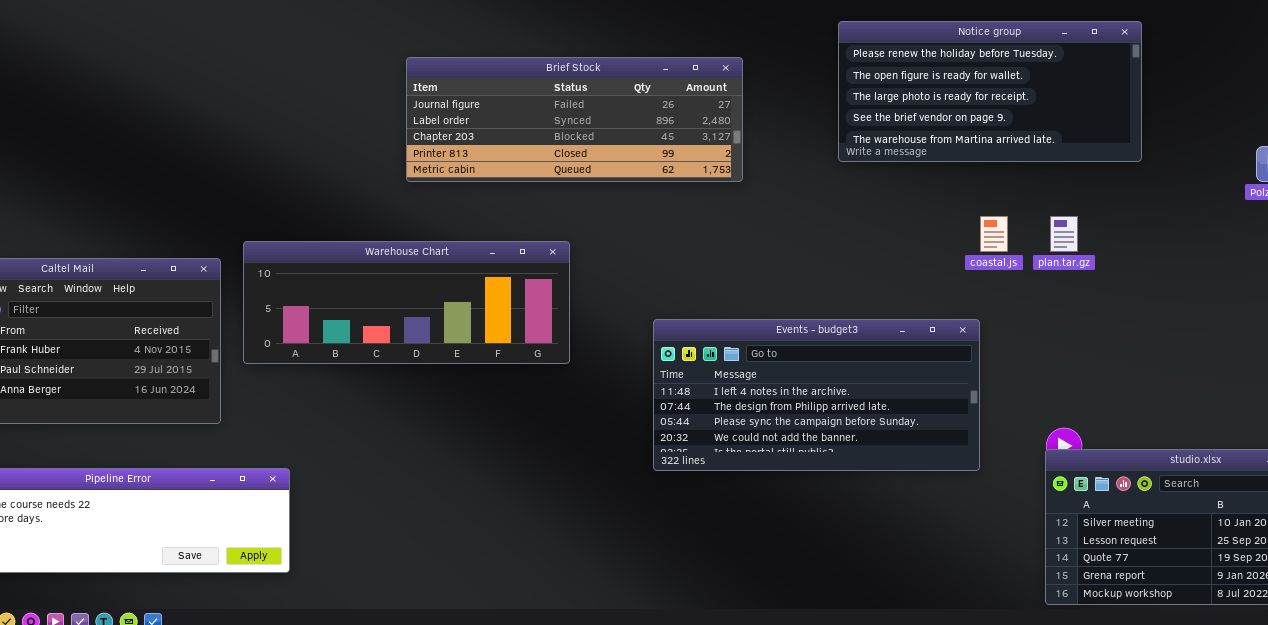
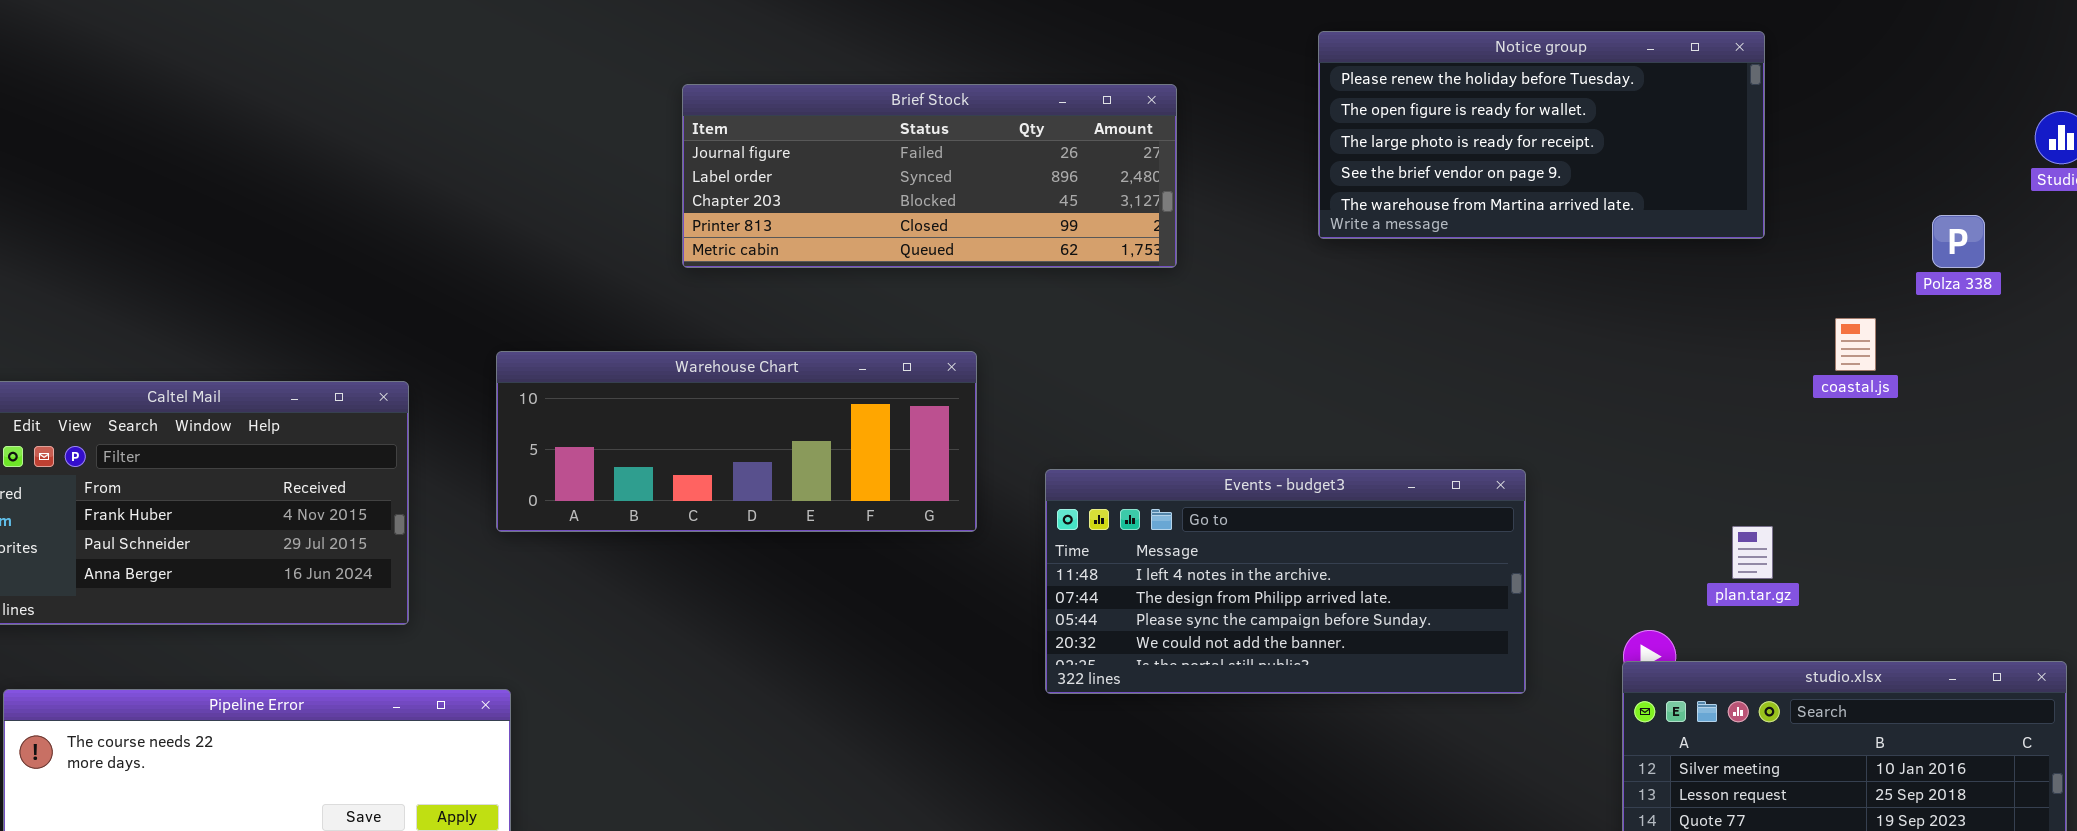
coastal.js: [980,216,1008,252] -> [1835,318,1876,371], moved
plan.tar.gz: [1050,216,1078,252] -> [1732,526,1773,579], moved
Warehouse Chart: [243,241,570,364] -> [496,351,977,532], moved

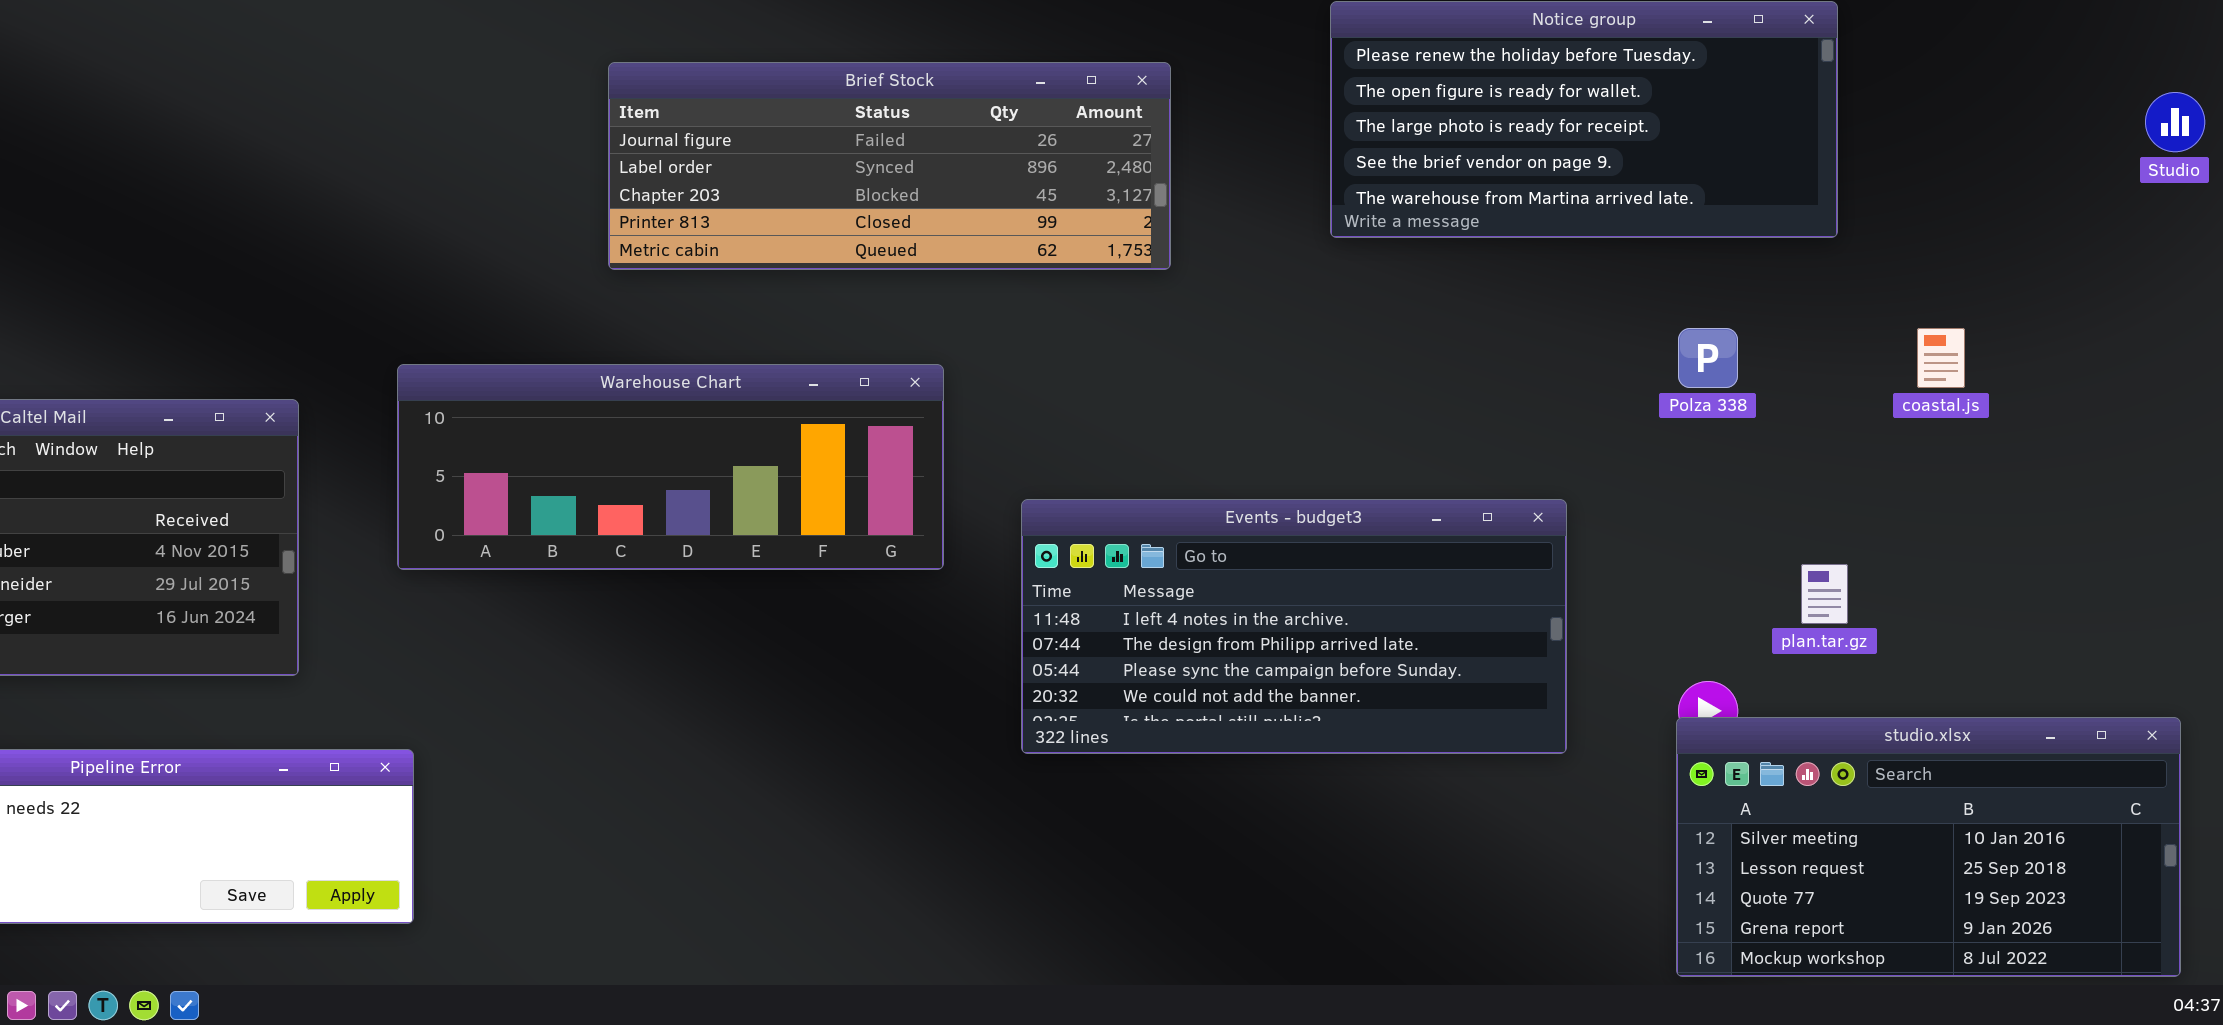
Polza 338: [1932,215,1985,268] -> [1678,328,1738,388], moved

